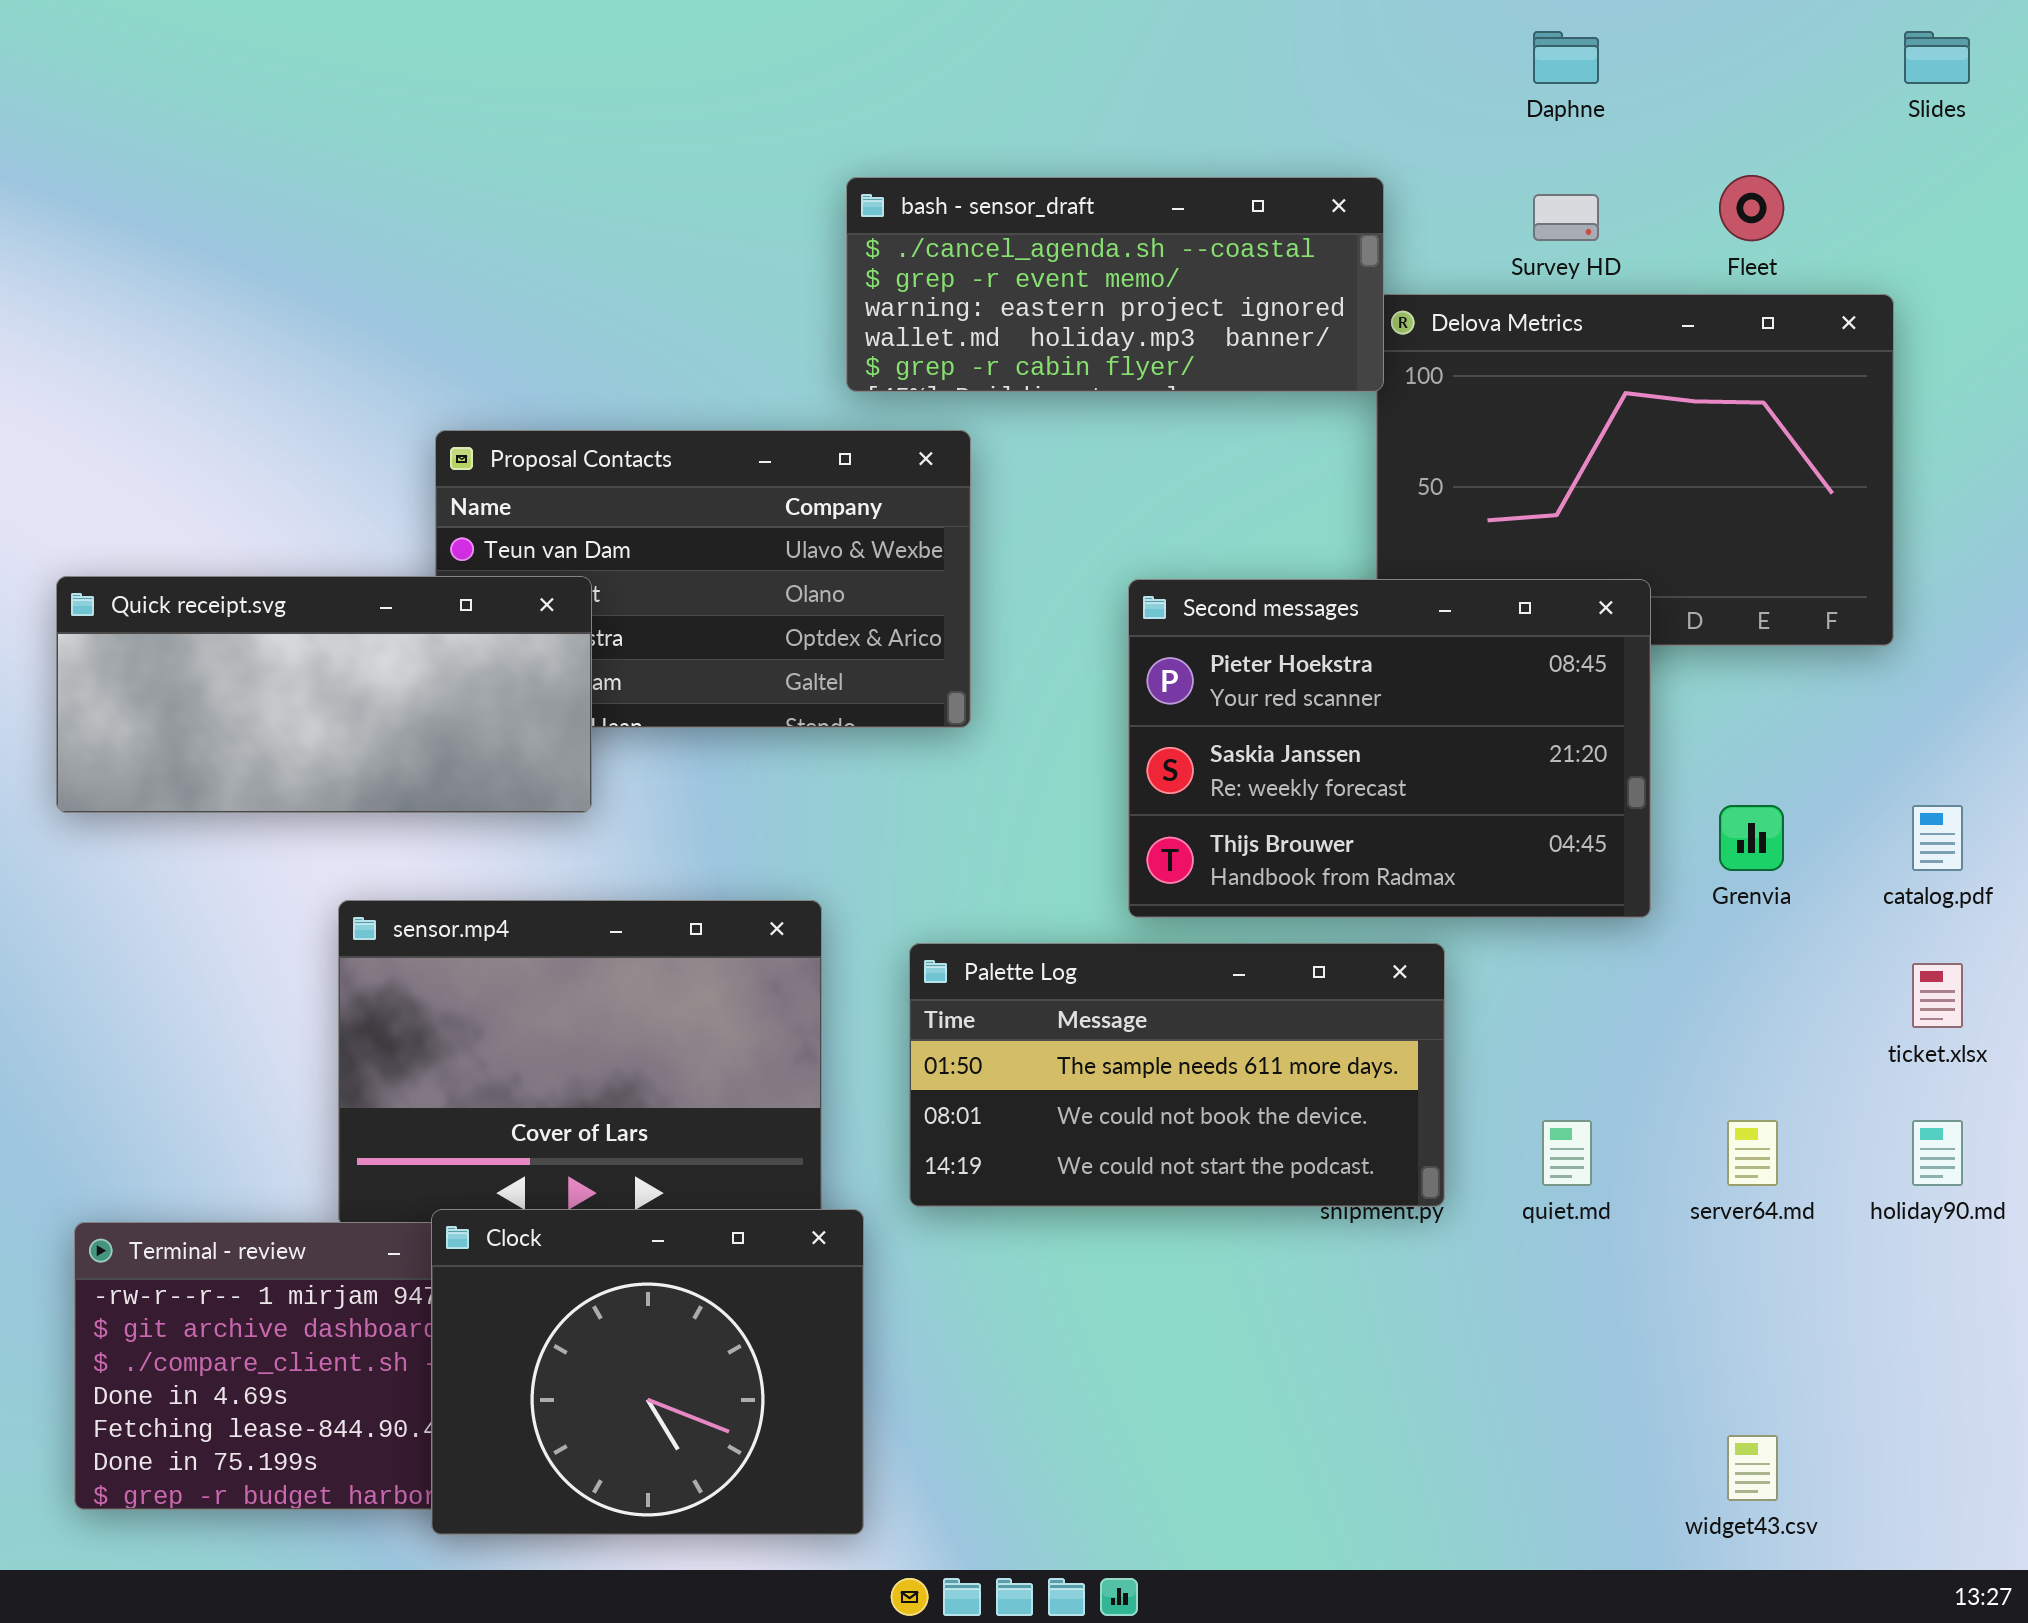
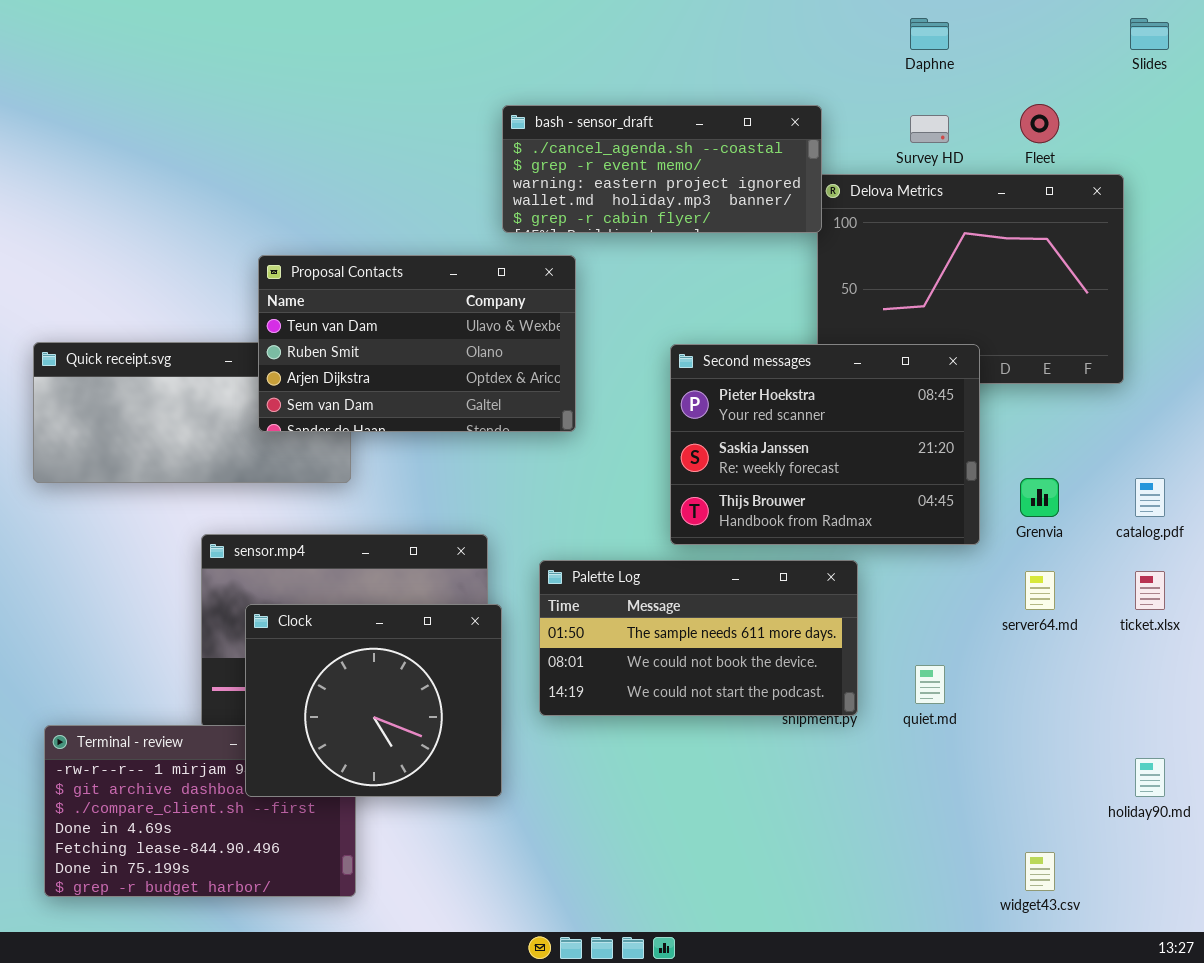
Proposal Contacts: [435,430,971,728] -> [258,255,576,432], raised
server64.md: [1727,1120,1778,1186] -> [1025,571,1055,610], moved
holiday90.md: [1912,1120,1963,1186] -> [1135,758,1165,797], moved
Clock: [431,1209,864,1535] -> [245,604,502,797], moved

